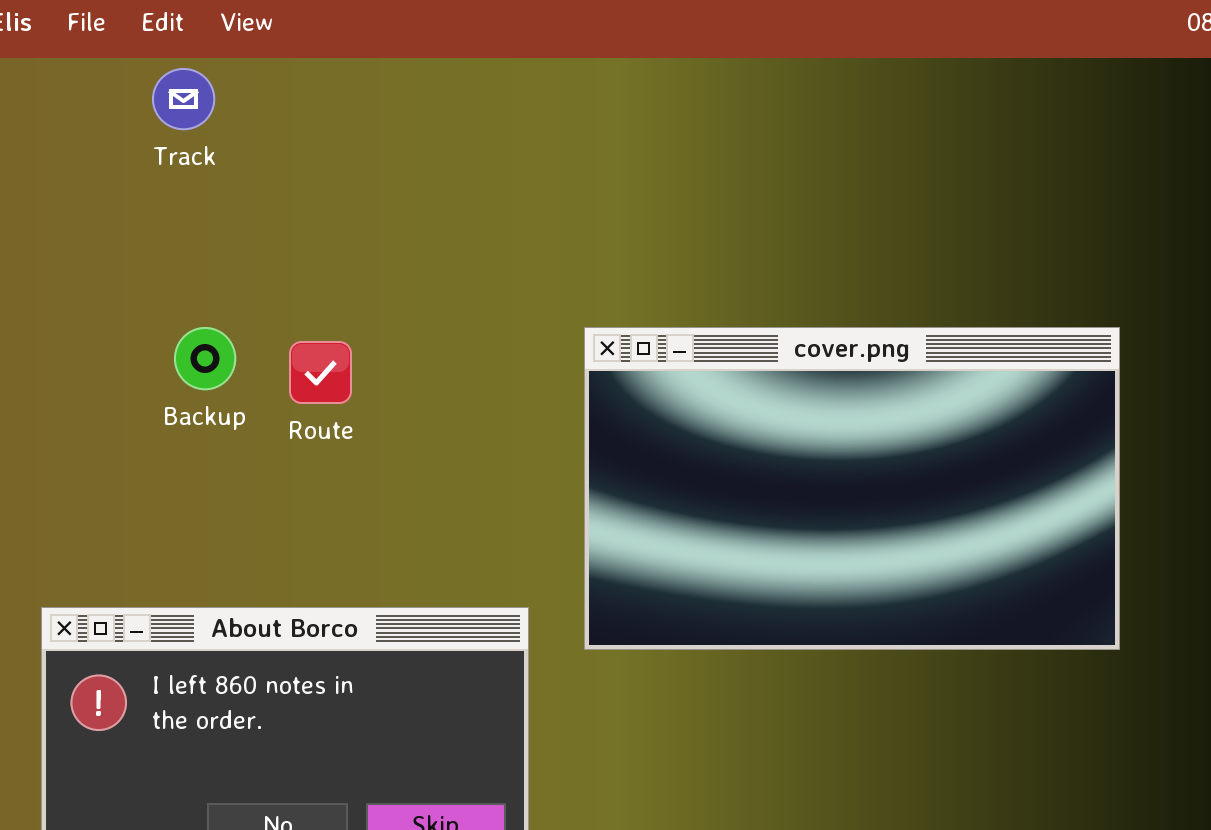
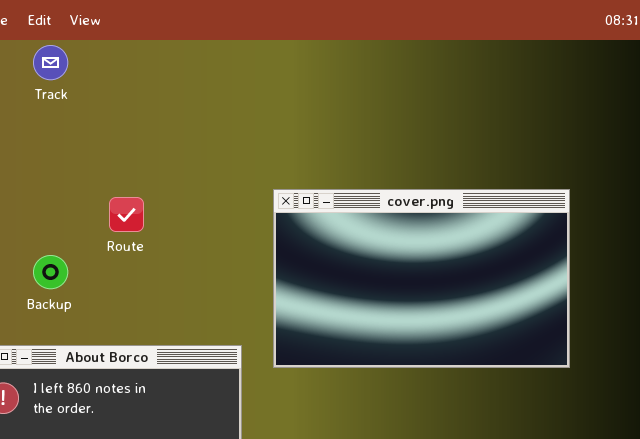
Backup: [174,327,236,390] -> [33,255,68,289], moved

